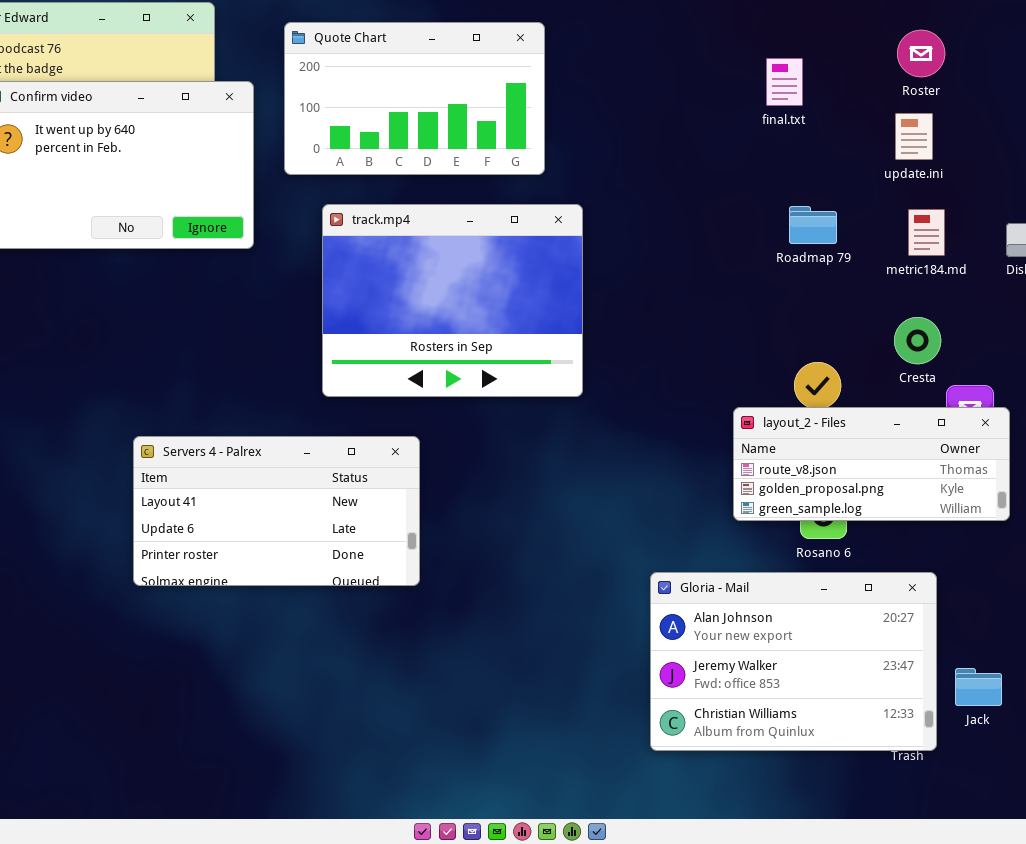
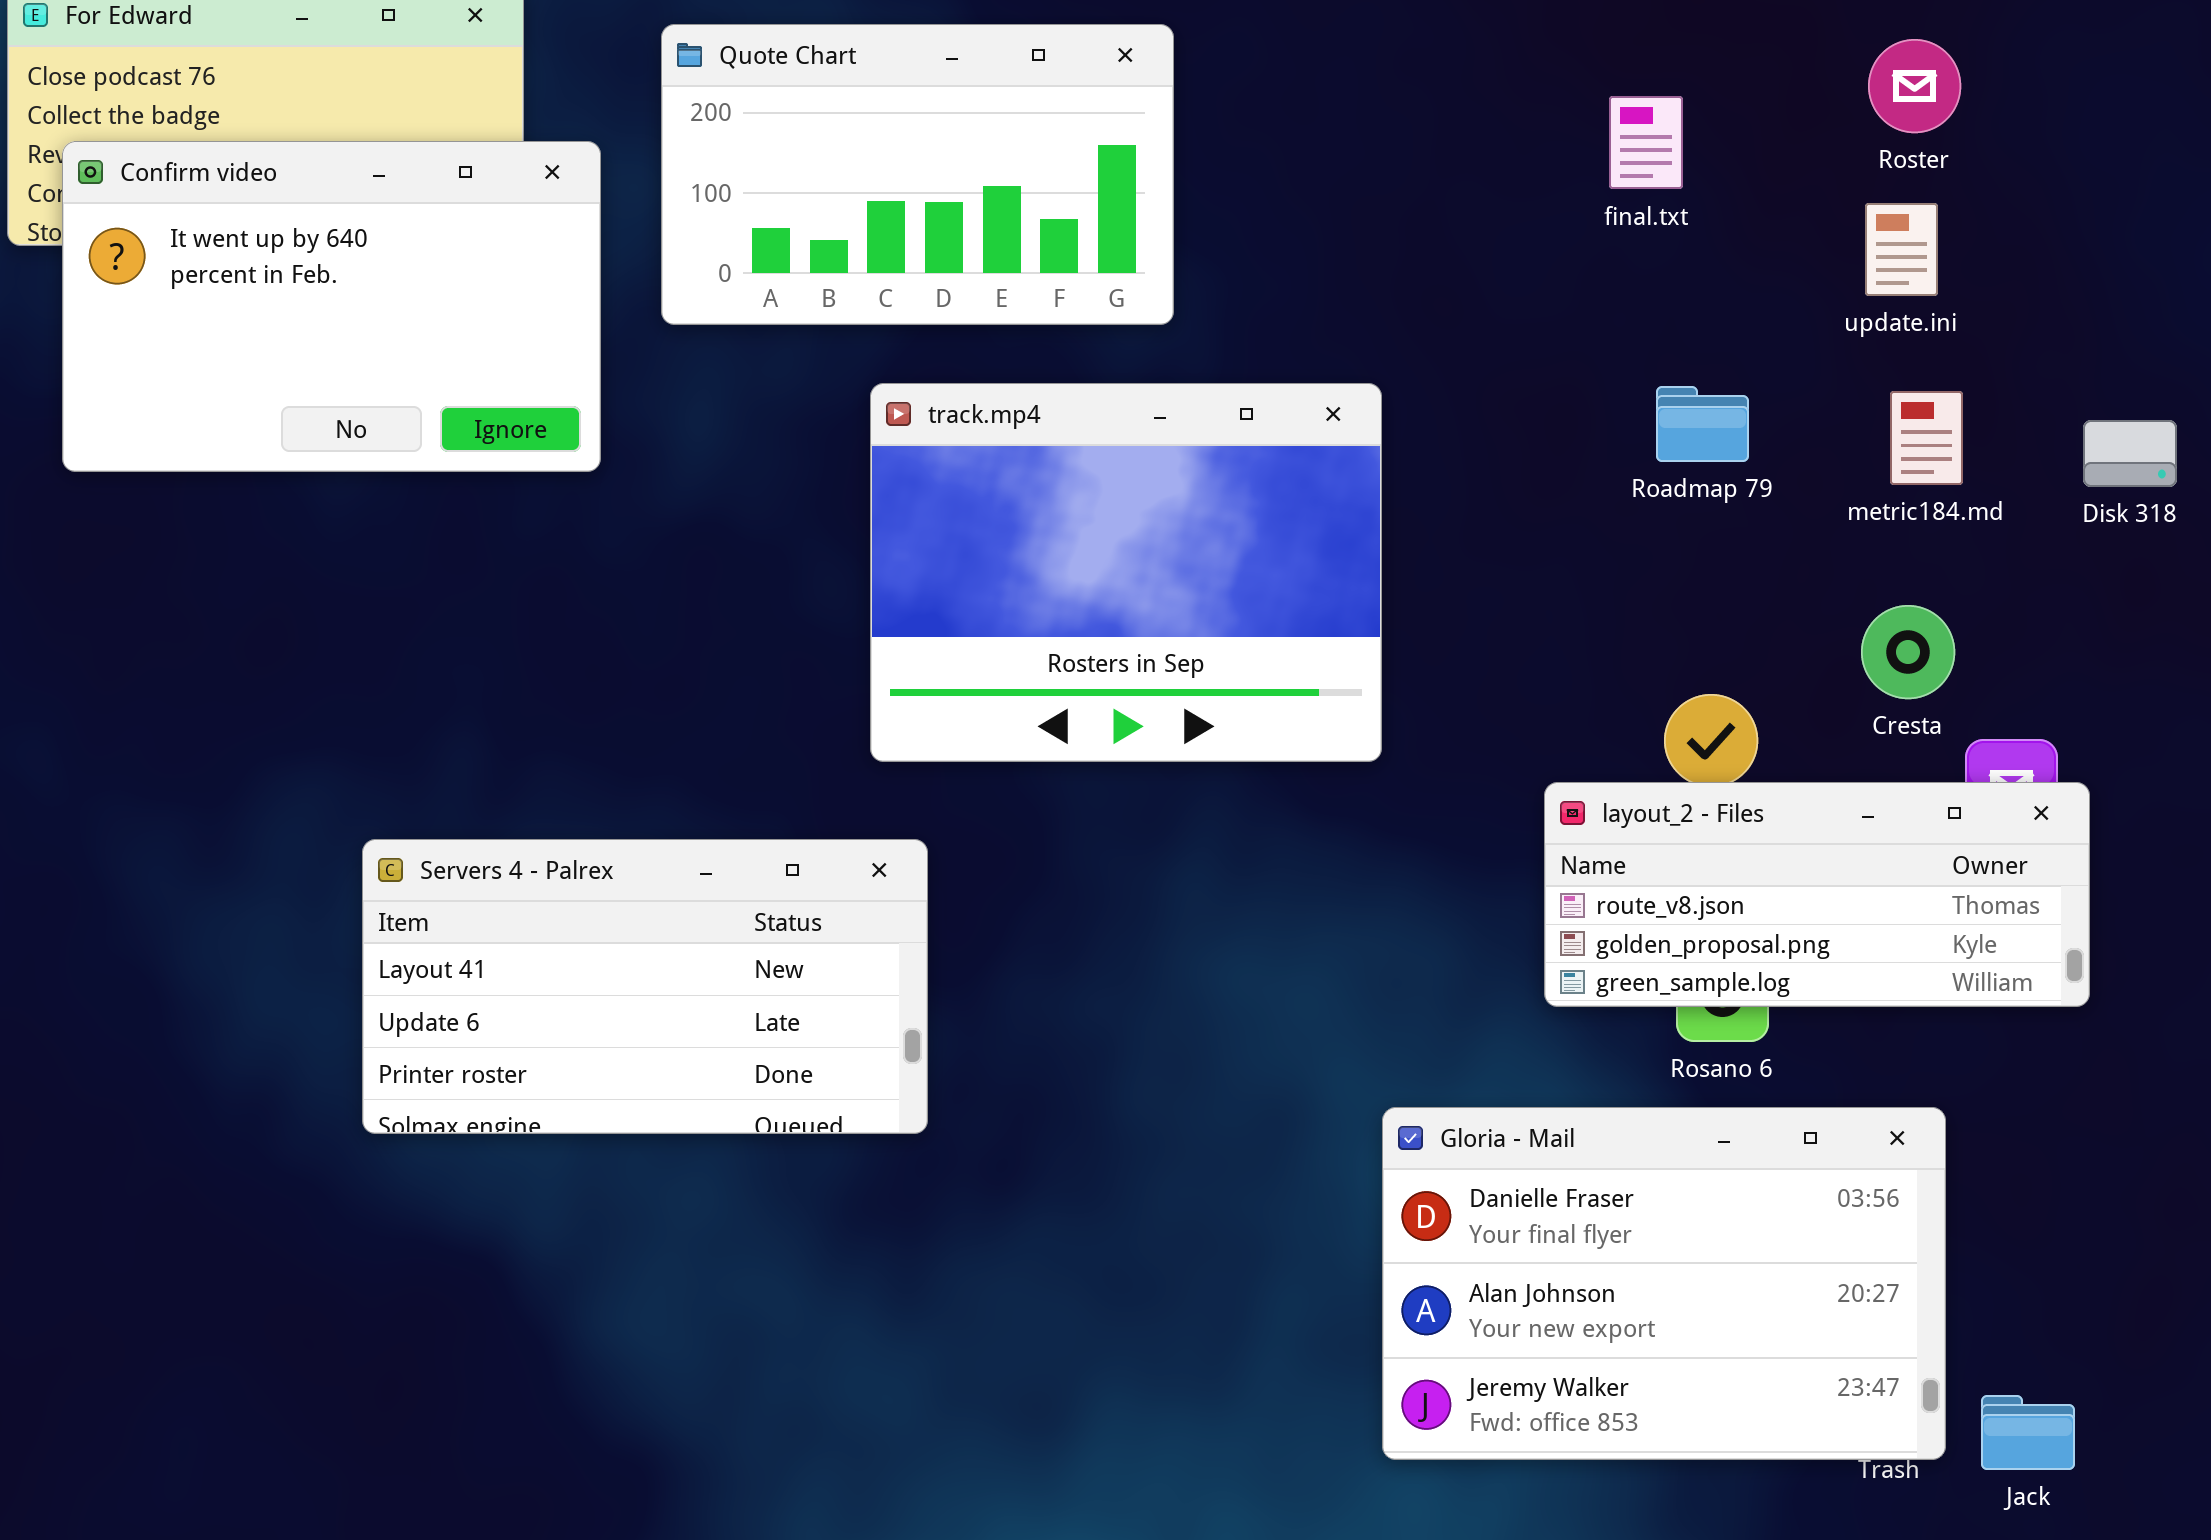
track.mp4: [322,204,583,397] -> [870,383,1382,762], moved
Gloria - Mail: [650,572,937,751] -> [1382,1107,1946,1460], scrolled up 1 row
Jack: [955,668,1002,706] -> [1981,1395,2075,1470], moved

